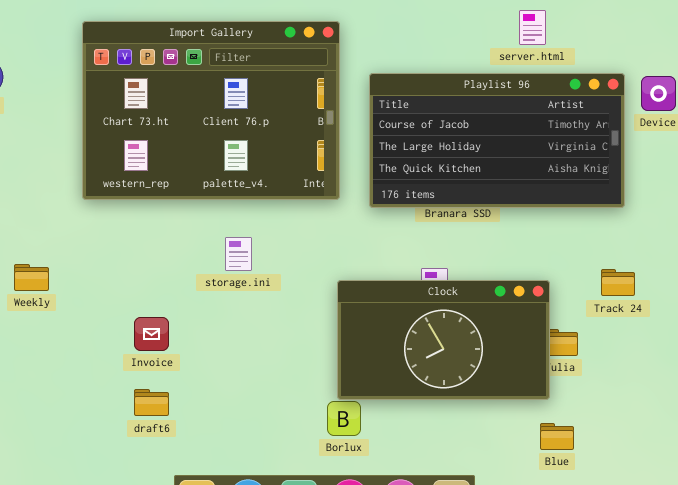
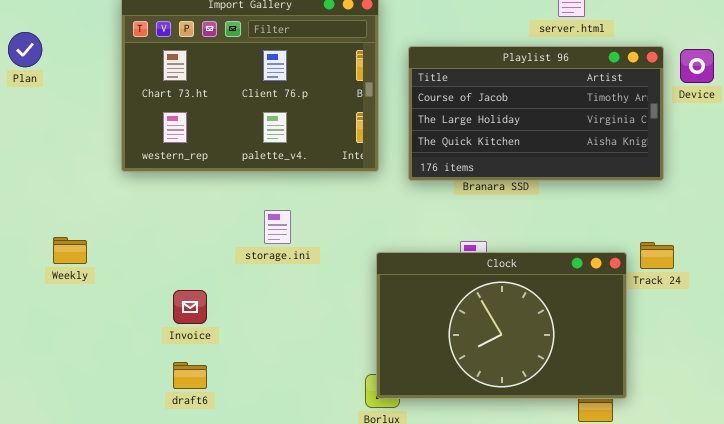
Clock: [337,280,550,400] -> [376,252,627,399], resized

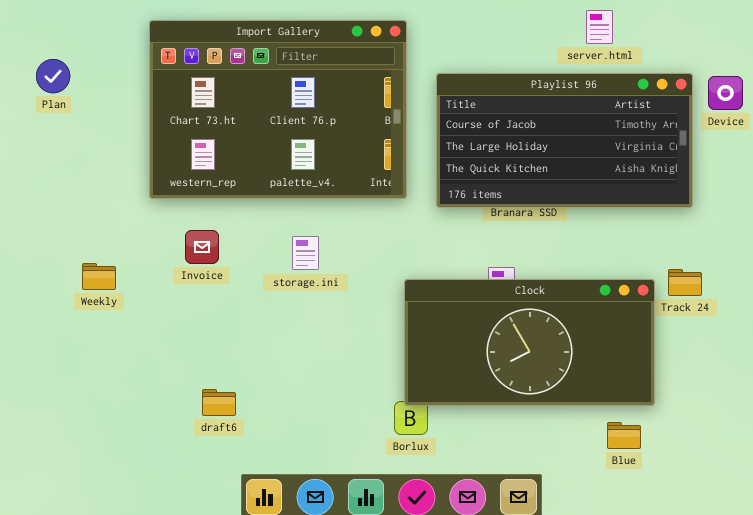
Clock: [376,252,627,399] -> [404,279,655,406], resized
Invoice: [173,290,207,324] -> [185,230,219,264], moved

